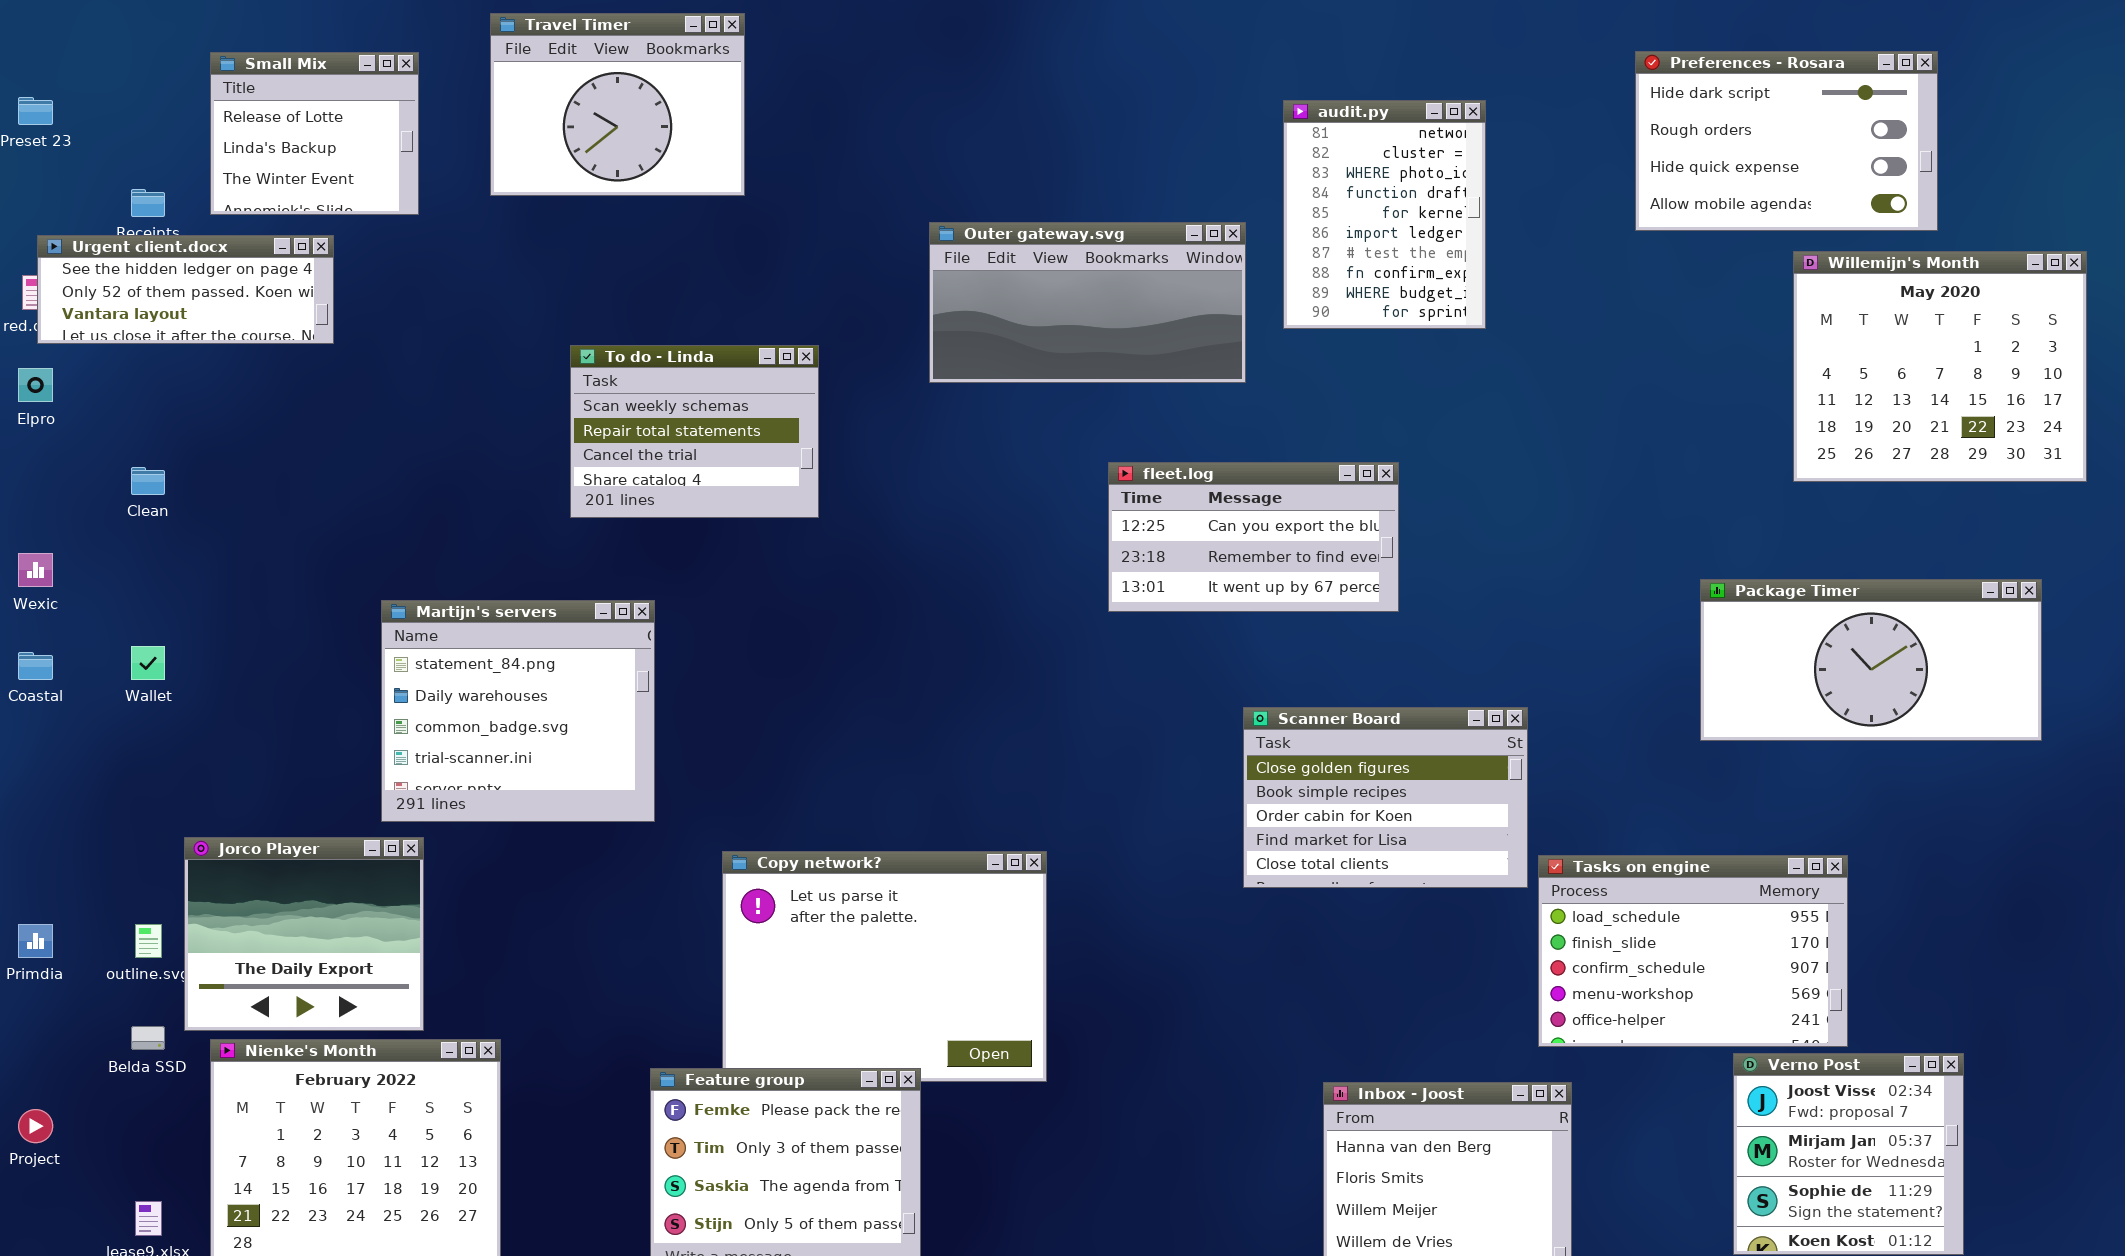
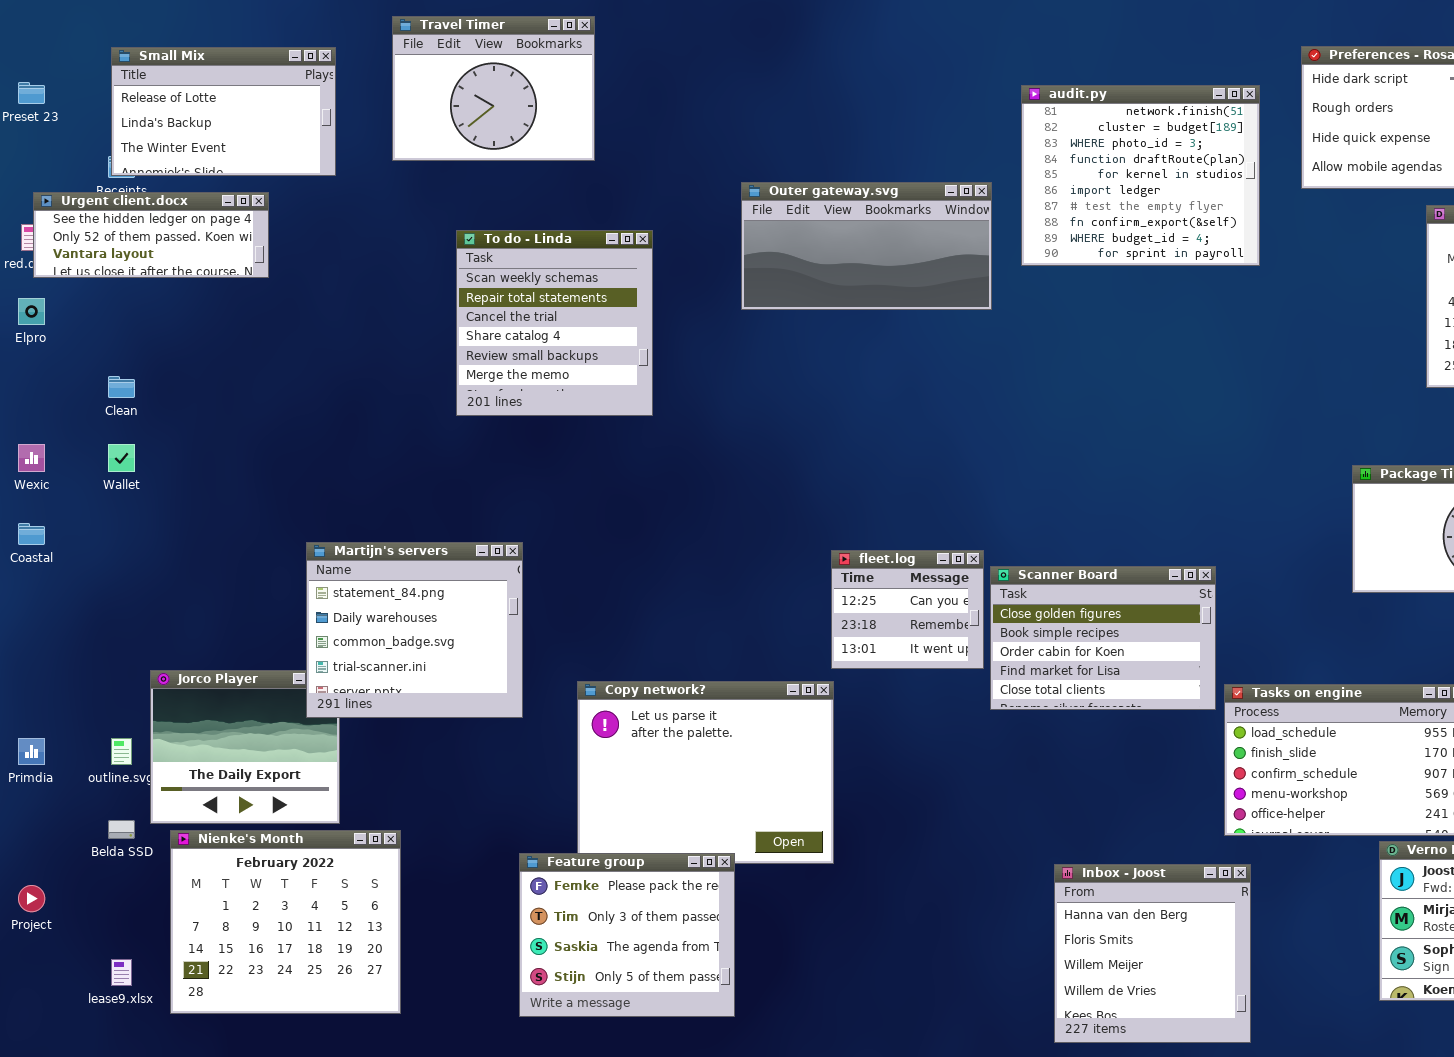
Small Mix: [210,52,419,215] -> [111,47,336,176], resized
audit.py: [1283,100,1486,329] -> [1021,85,1260,266], resized
To do - Linda: [570,345,819,518] -> [456,230,653,416], resized
fleet.log: [1108,462,1399,612] -> [831,550,984,669], moved, resized
Martijn's servers: [381,600,655,822] -> [306,542,523,718], moved
Wallet: [131,646,165,680] -> [108,444,135,472], moved

